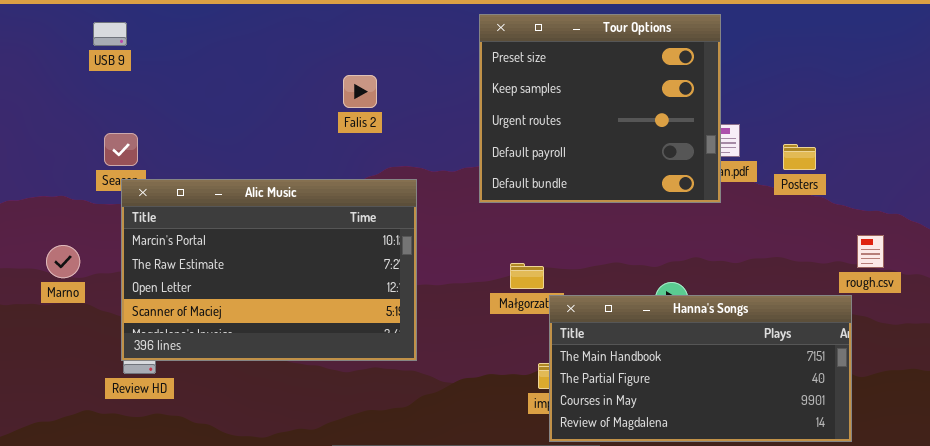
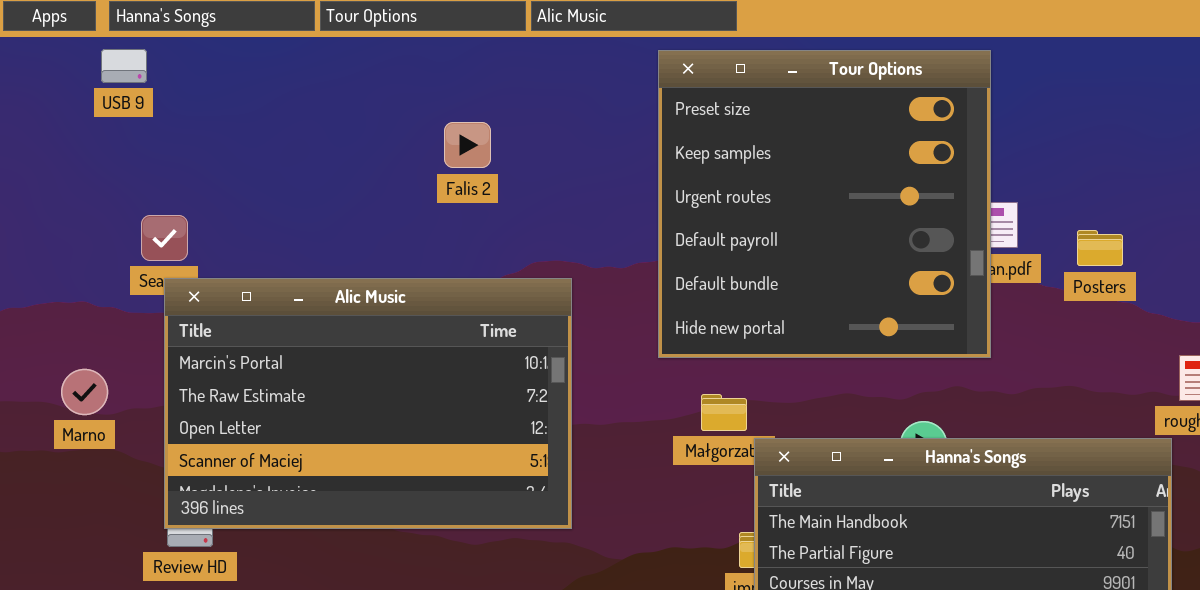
Tour Options: [479,14,721,203] -> [658,50,991,358], resized
USB 9: [93,22,127,46] -> [101,49,147,83], moved
Falis 2: [343,75,377,108] -> [444,122,491,168], moved

